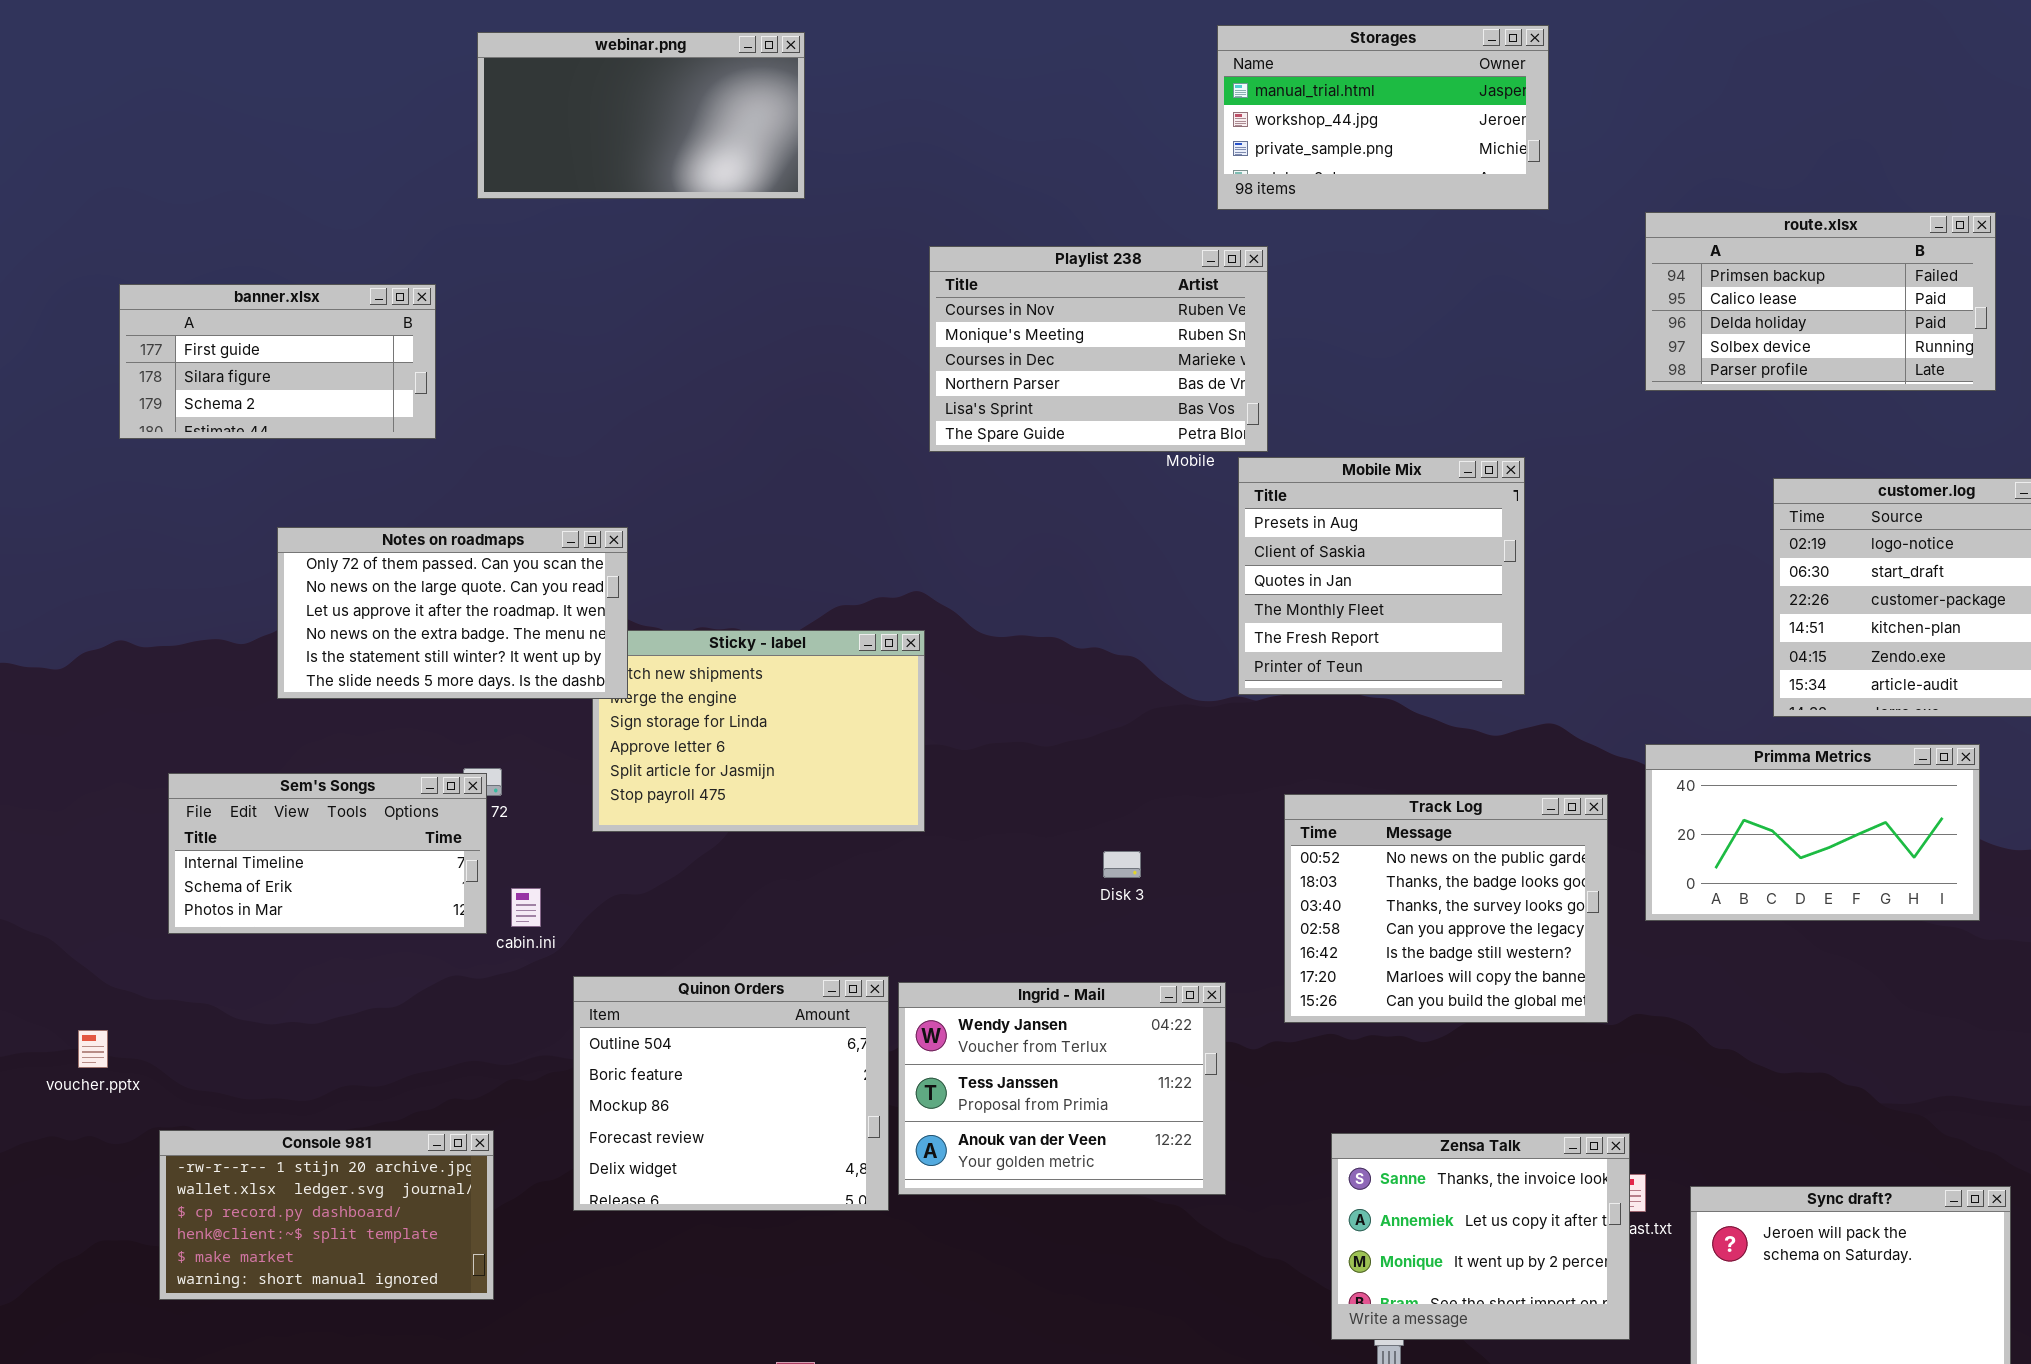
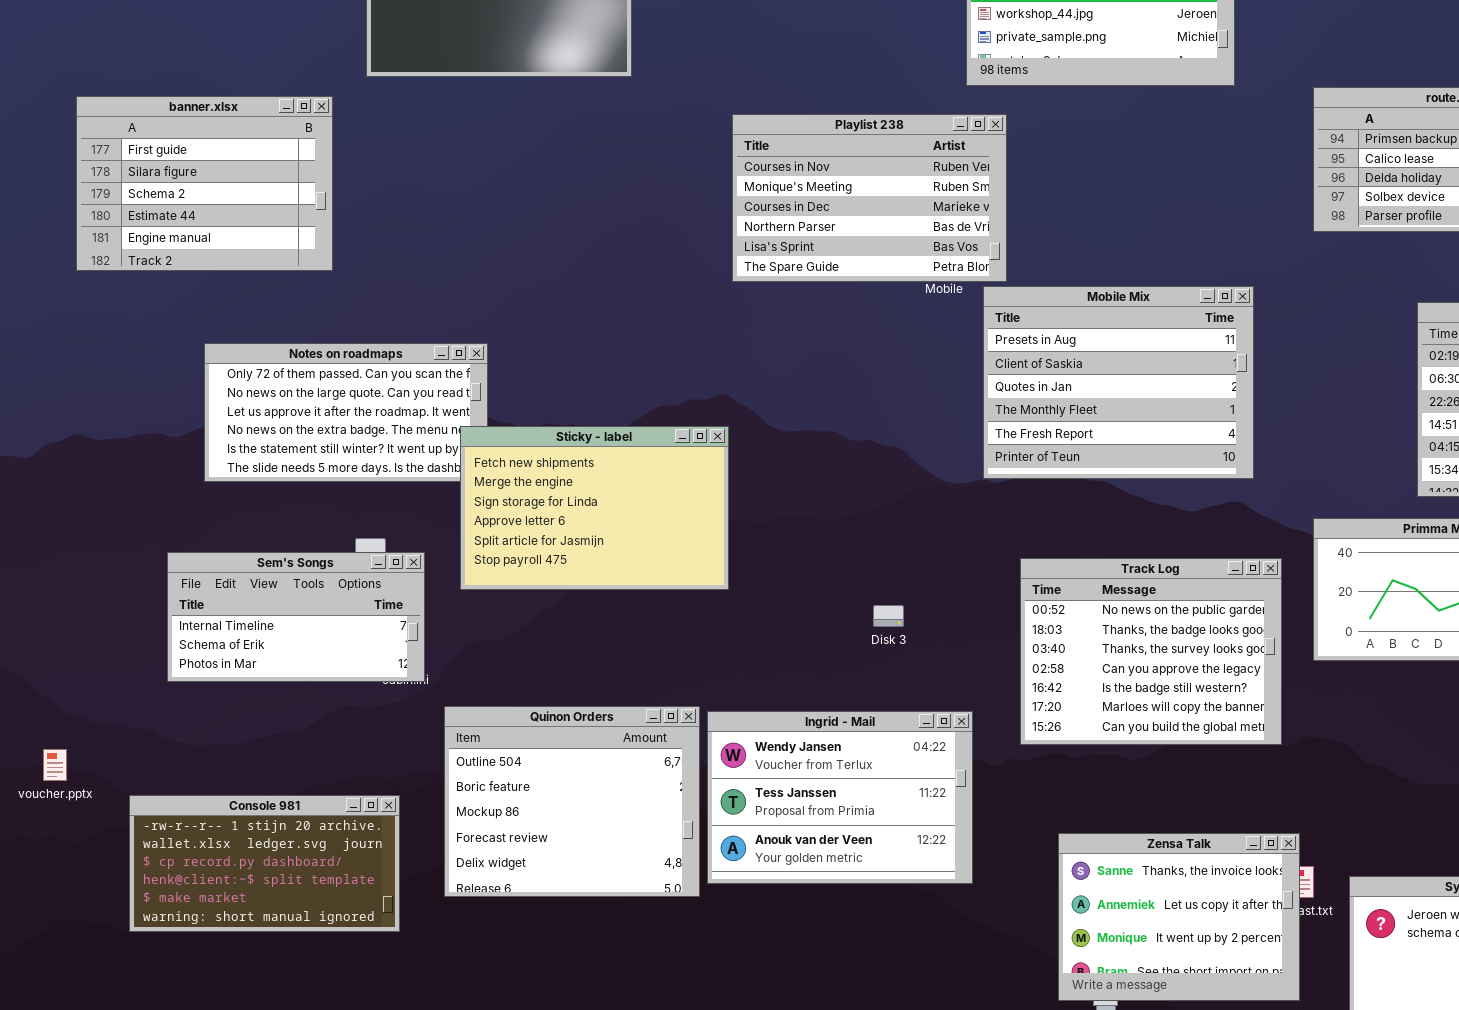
banner.xlsx: [119,284,436,439] -> [76,96,333,271], resized
Mobile Mix: [1238,457,1525,695] -> [983,286,1254,479], resized
Sticky - label: [592,630,925,832] -> [460,426,729,590], raised
Sem's Songs: [168,773,487,934] -> [167,552,425,682], moved
Console 981: [159,1130,494,1300] -> [129,795,400,932], moved

